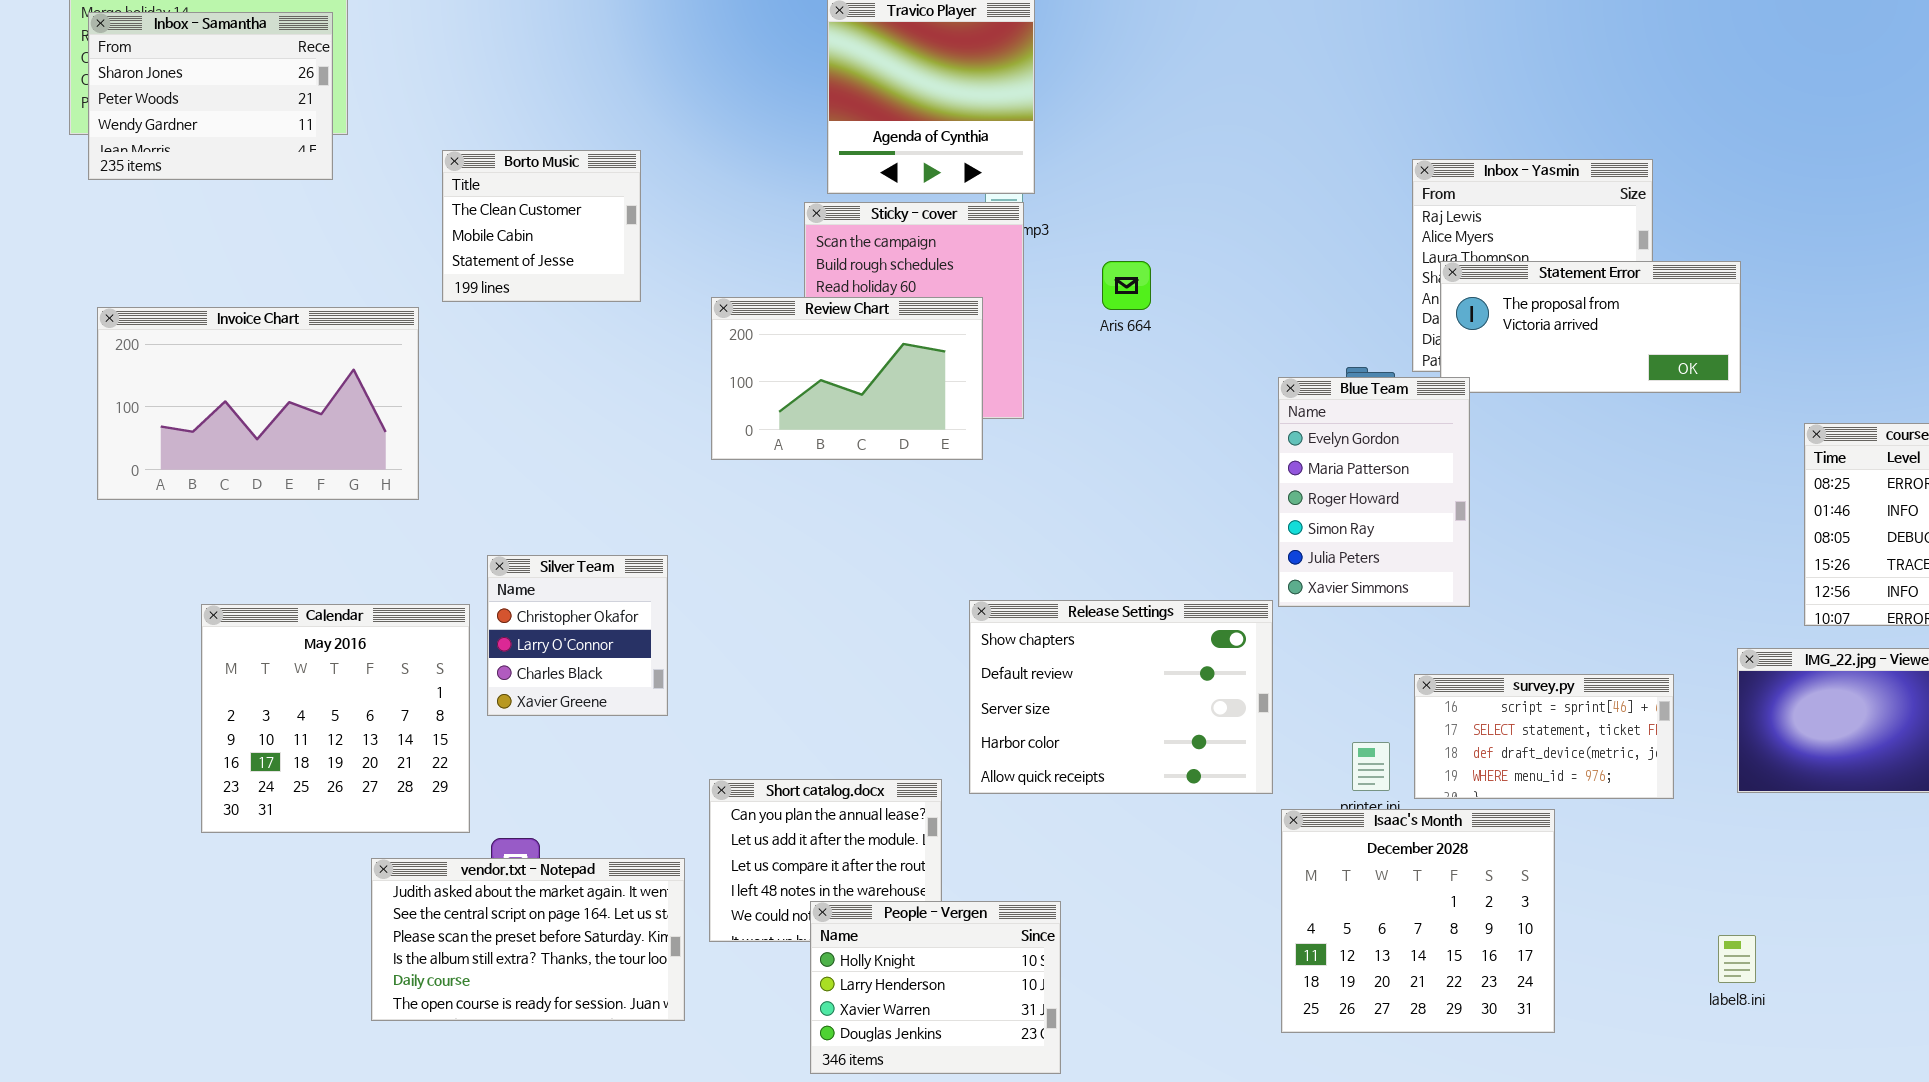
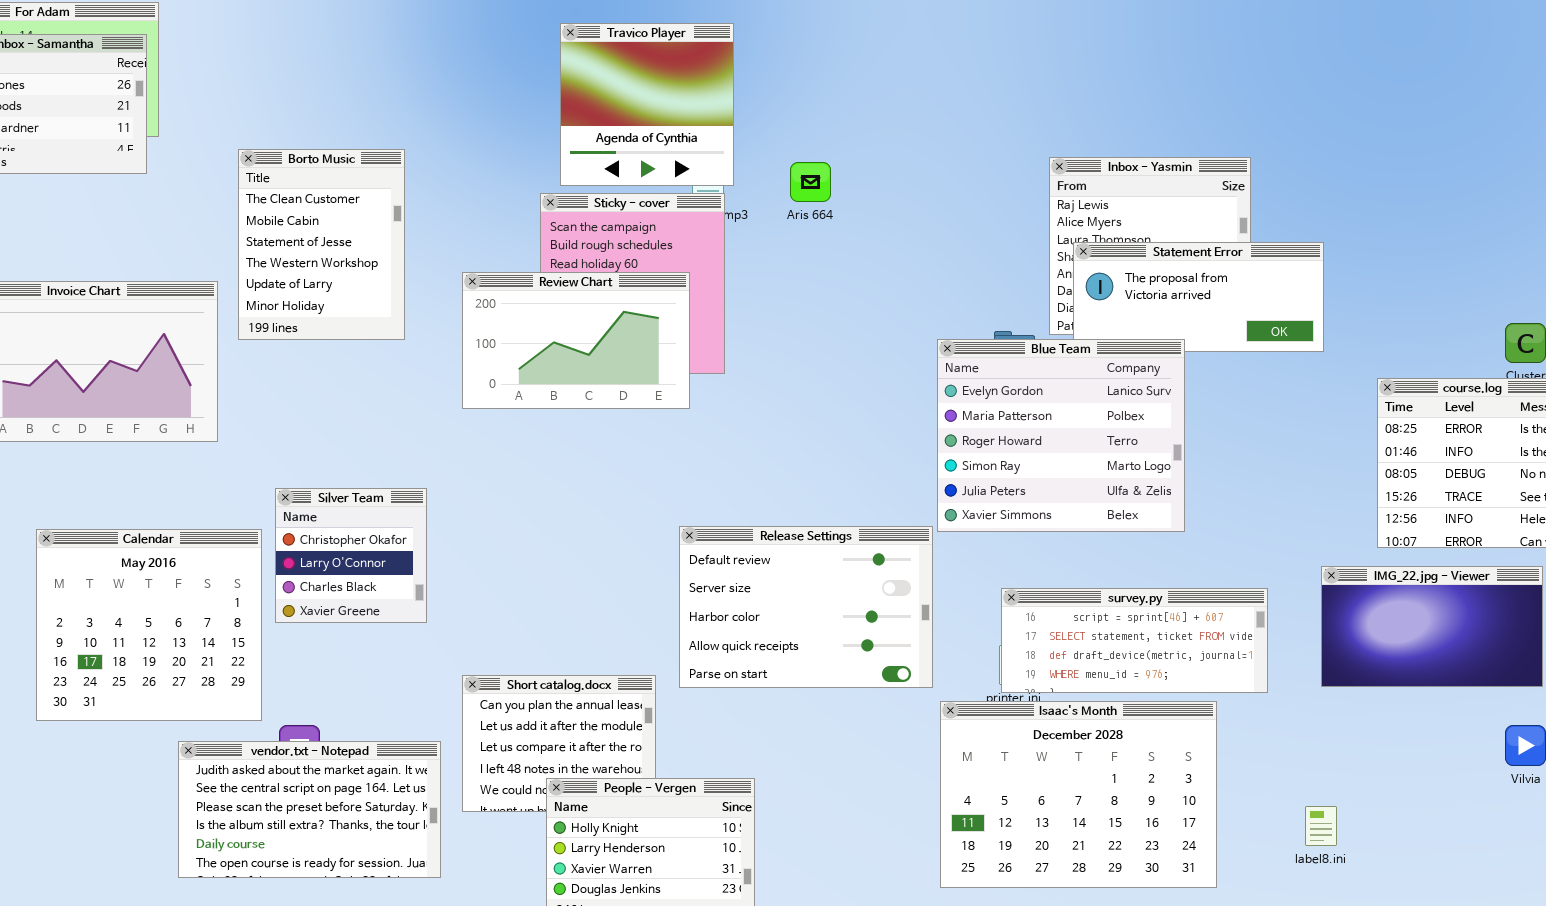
Borto Music: [442,150,641,302] -> [238,149,405,340], resized
Aris 664: [1102,261,1151,310] -> [790,162,831,202], moved
Blue Team: [1278,377,1470,607] -> [937,339,1185,532], resized
Release Settings: [969,600,1273,794] -> [679,526,933,688], scrolled down 1 row
survey.py: [1414,674,1674,799] -> [1001,588,1268,693], resized
Isaac's Month: [1281,809,1555,1033] -> [940,701,1217,888], resized

